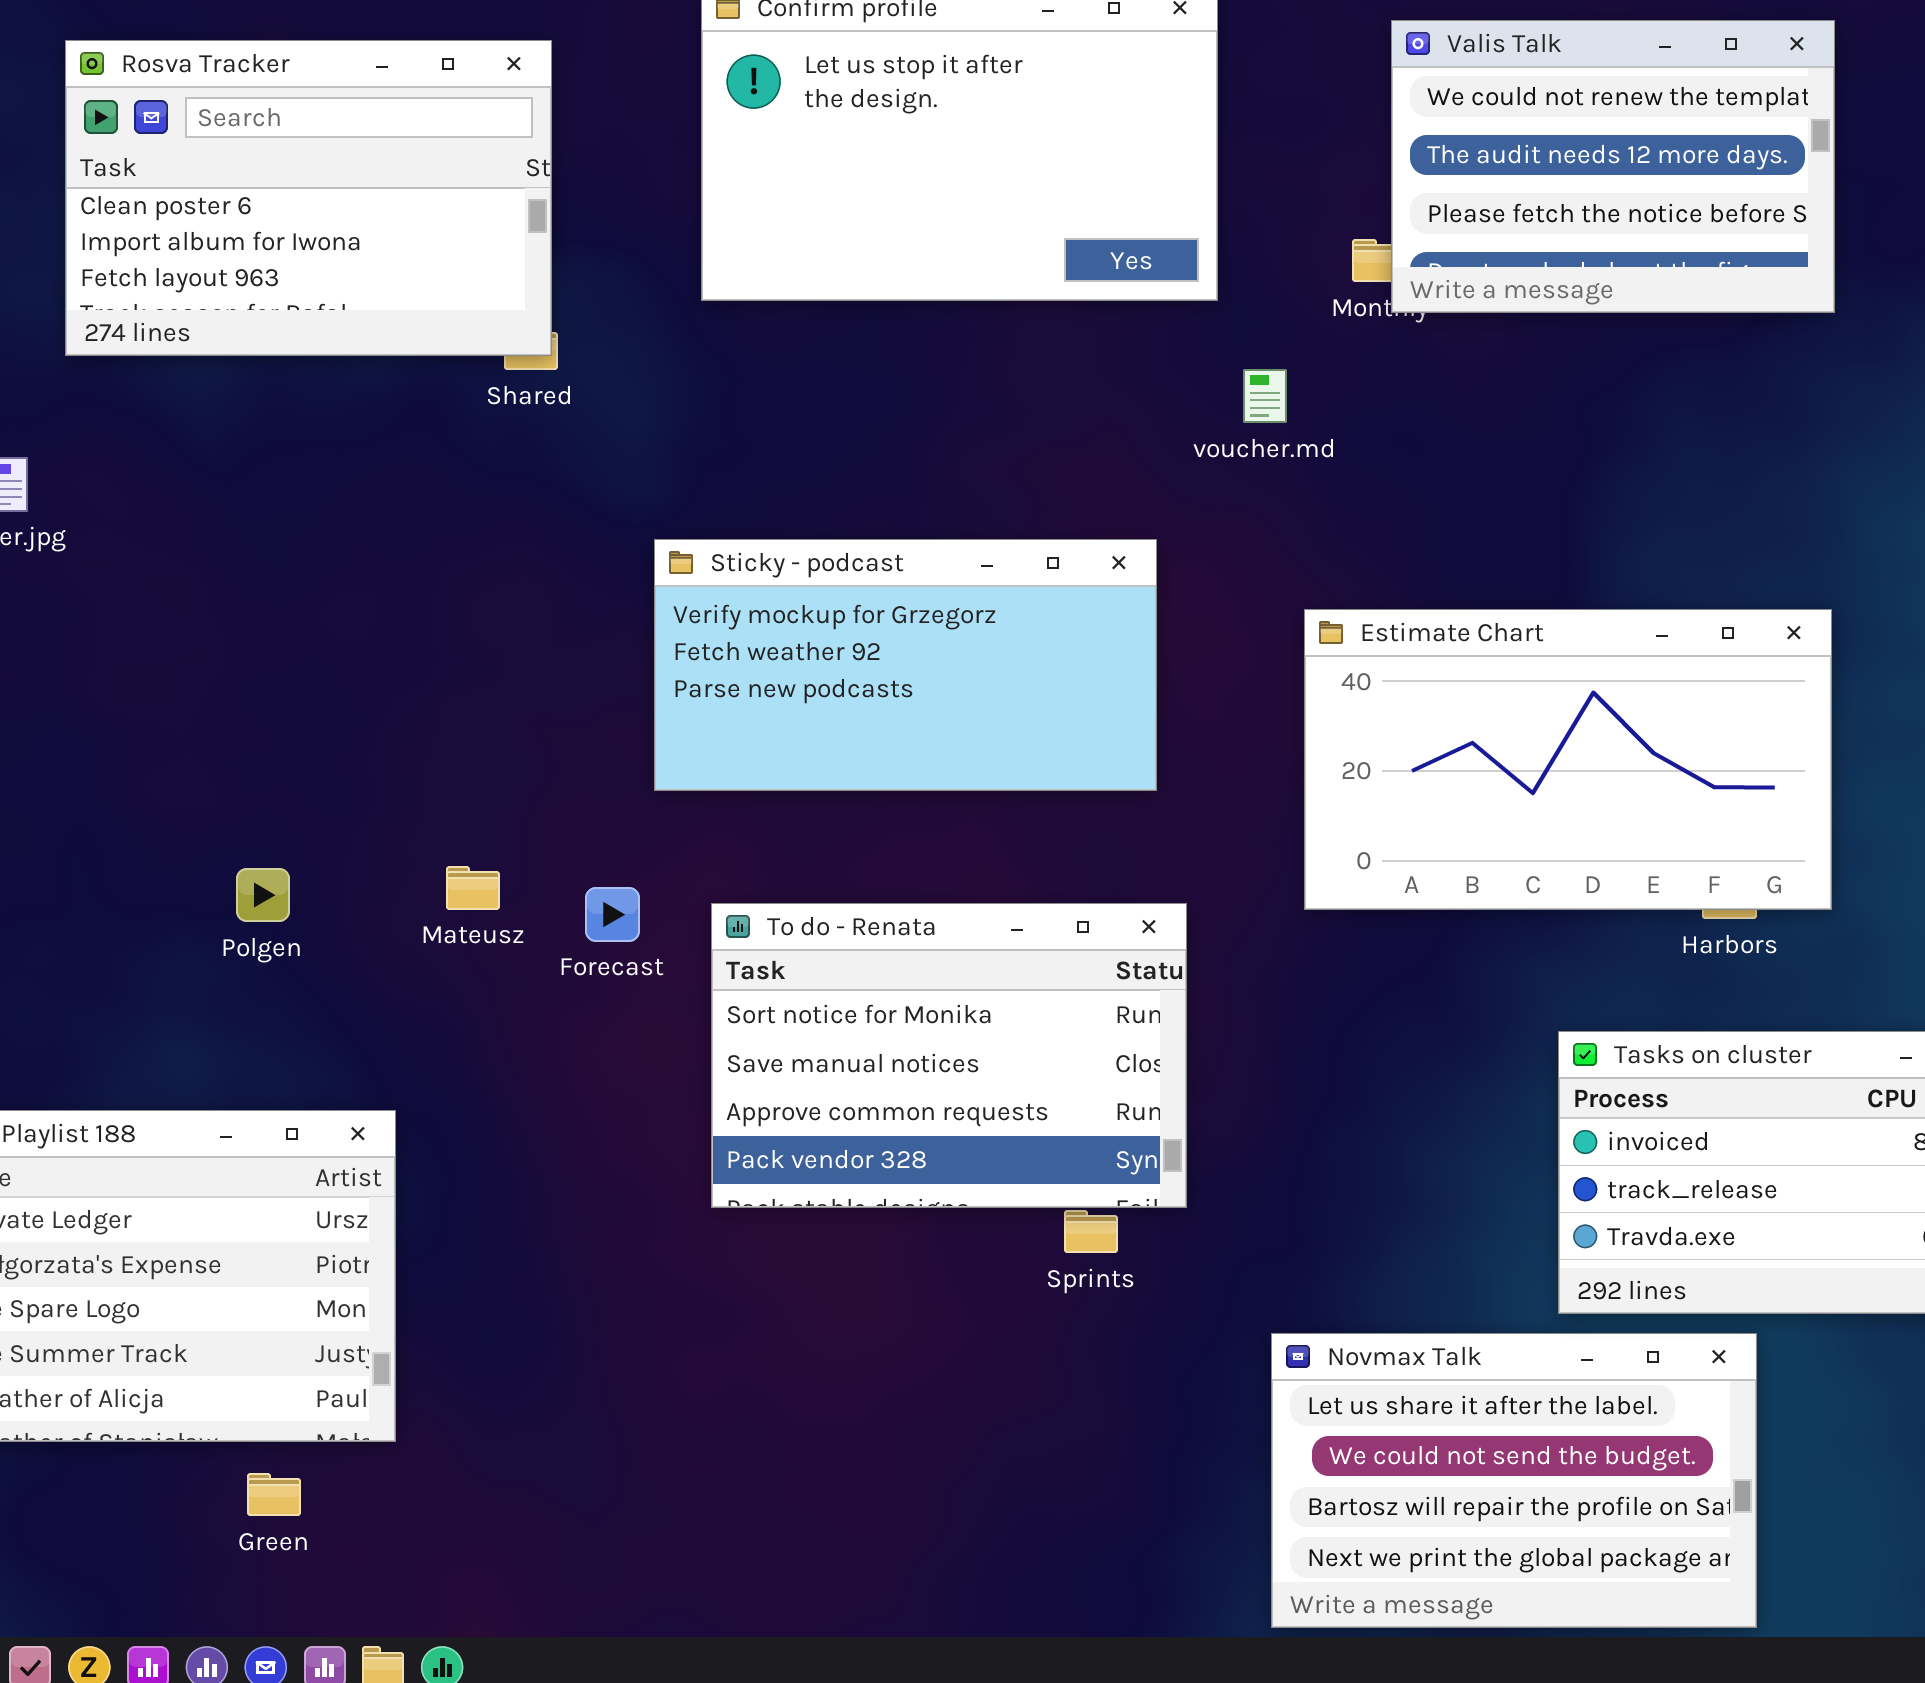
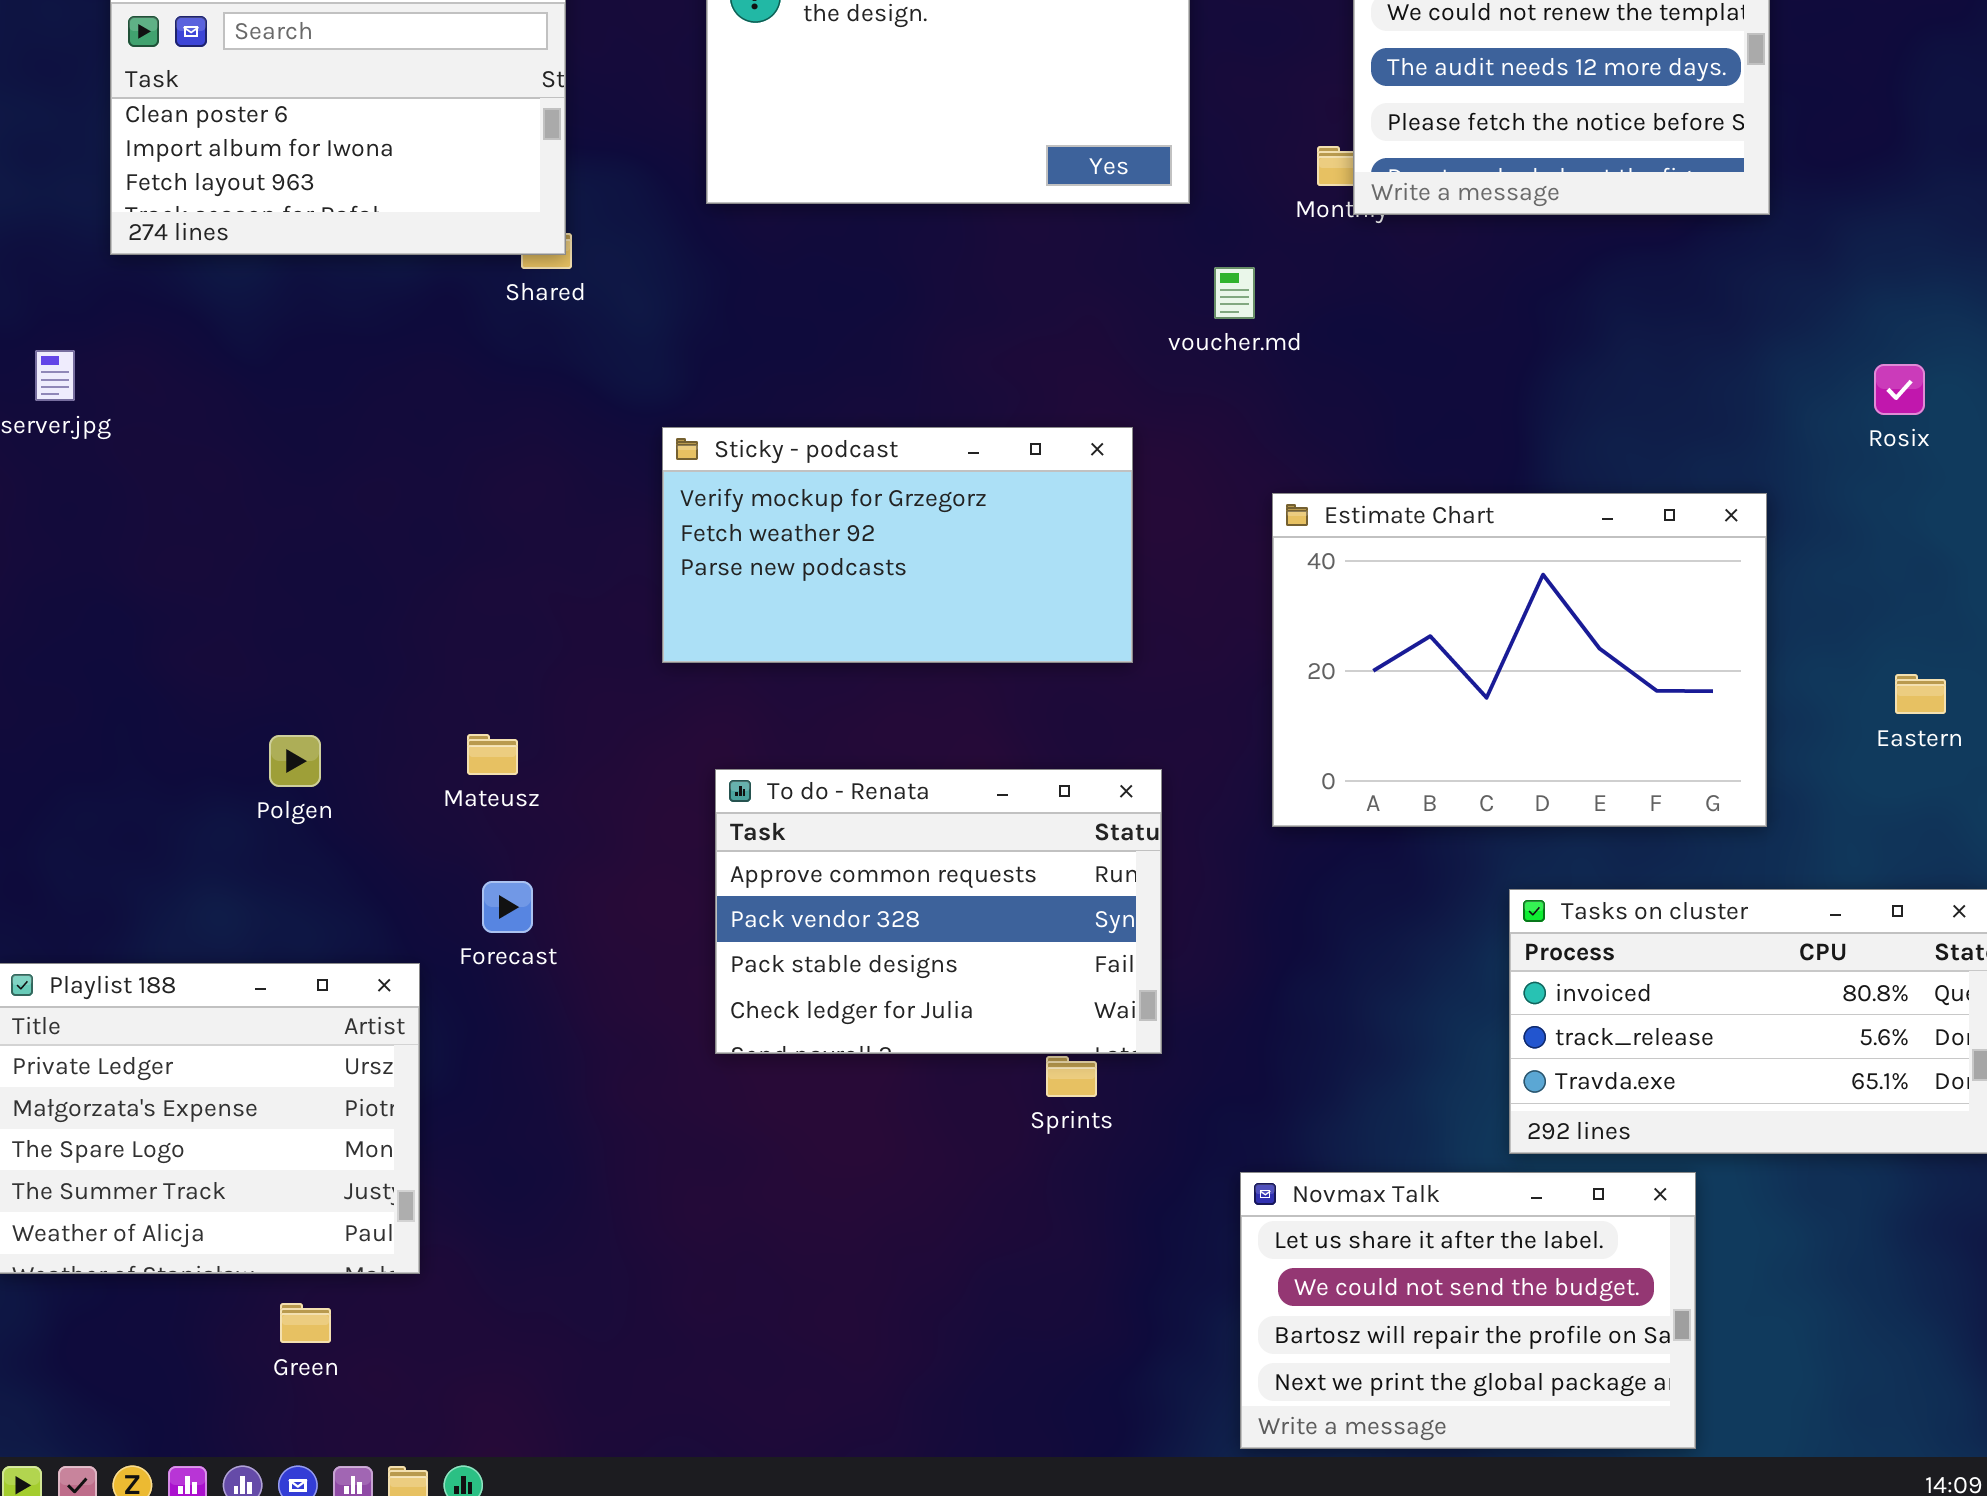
Estimate Chart: [1304,609,1832,910] -> [1272,493,1767,827], resized
Forecast: [585,887,640,942] -> [482,881,533,933], moved
To do - Renata: [711,903,1187,1208] -> [715,769,1162,1054], scrolled down 2 rows

